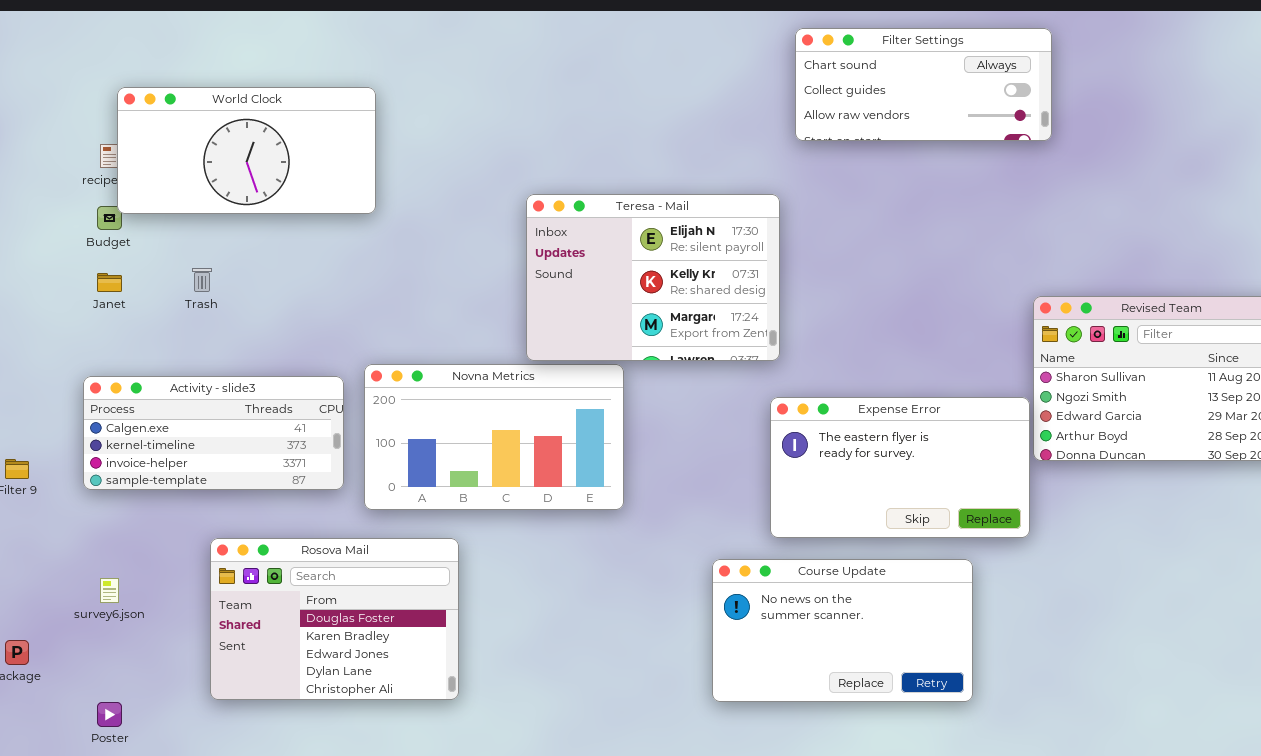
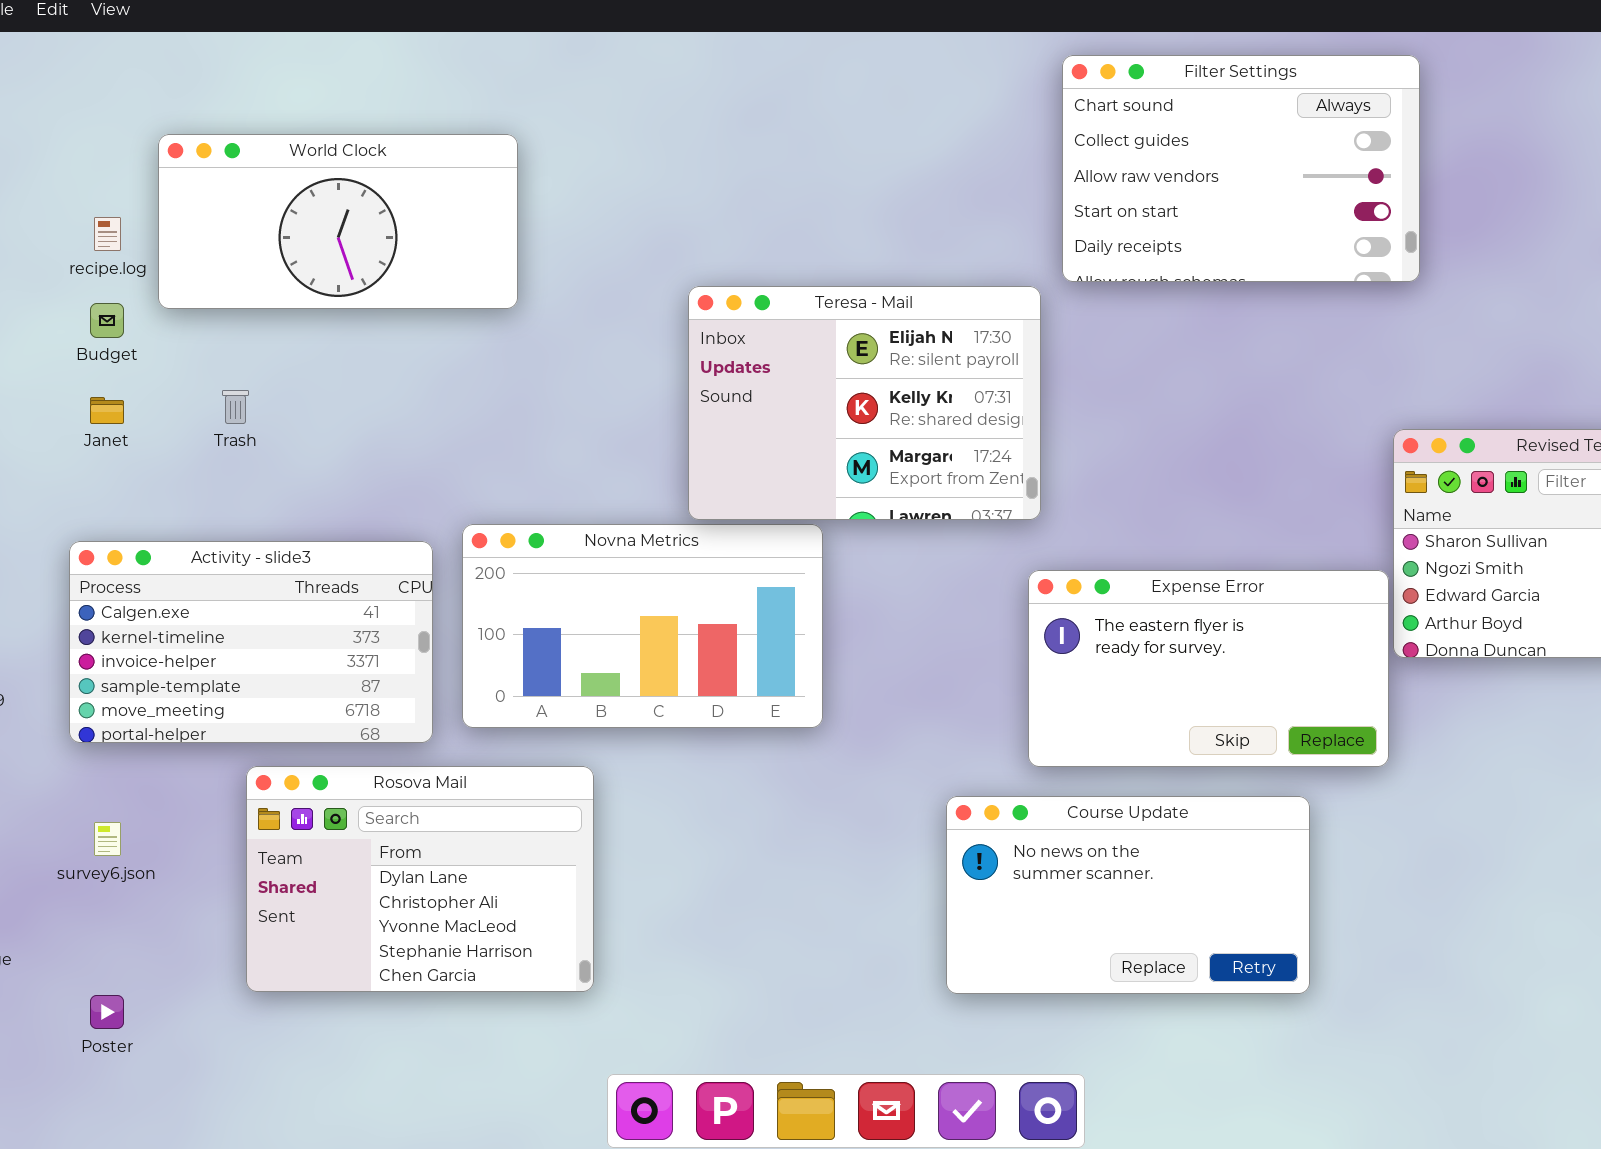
Filter Settings: [795,28,1052,141] -> [1062,55,1420,282], resized
World Clock: [117,87,376,214] -> [158,134,518,309], moved
Activity - slide3: [83,376,344,490] -> [69,541,433,743], resized
Rosova Mail: [210,538,459,700] -> [246,766,594,992], scrolled down 3 rows

